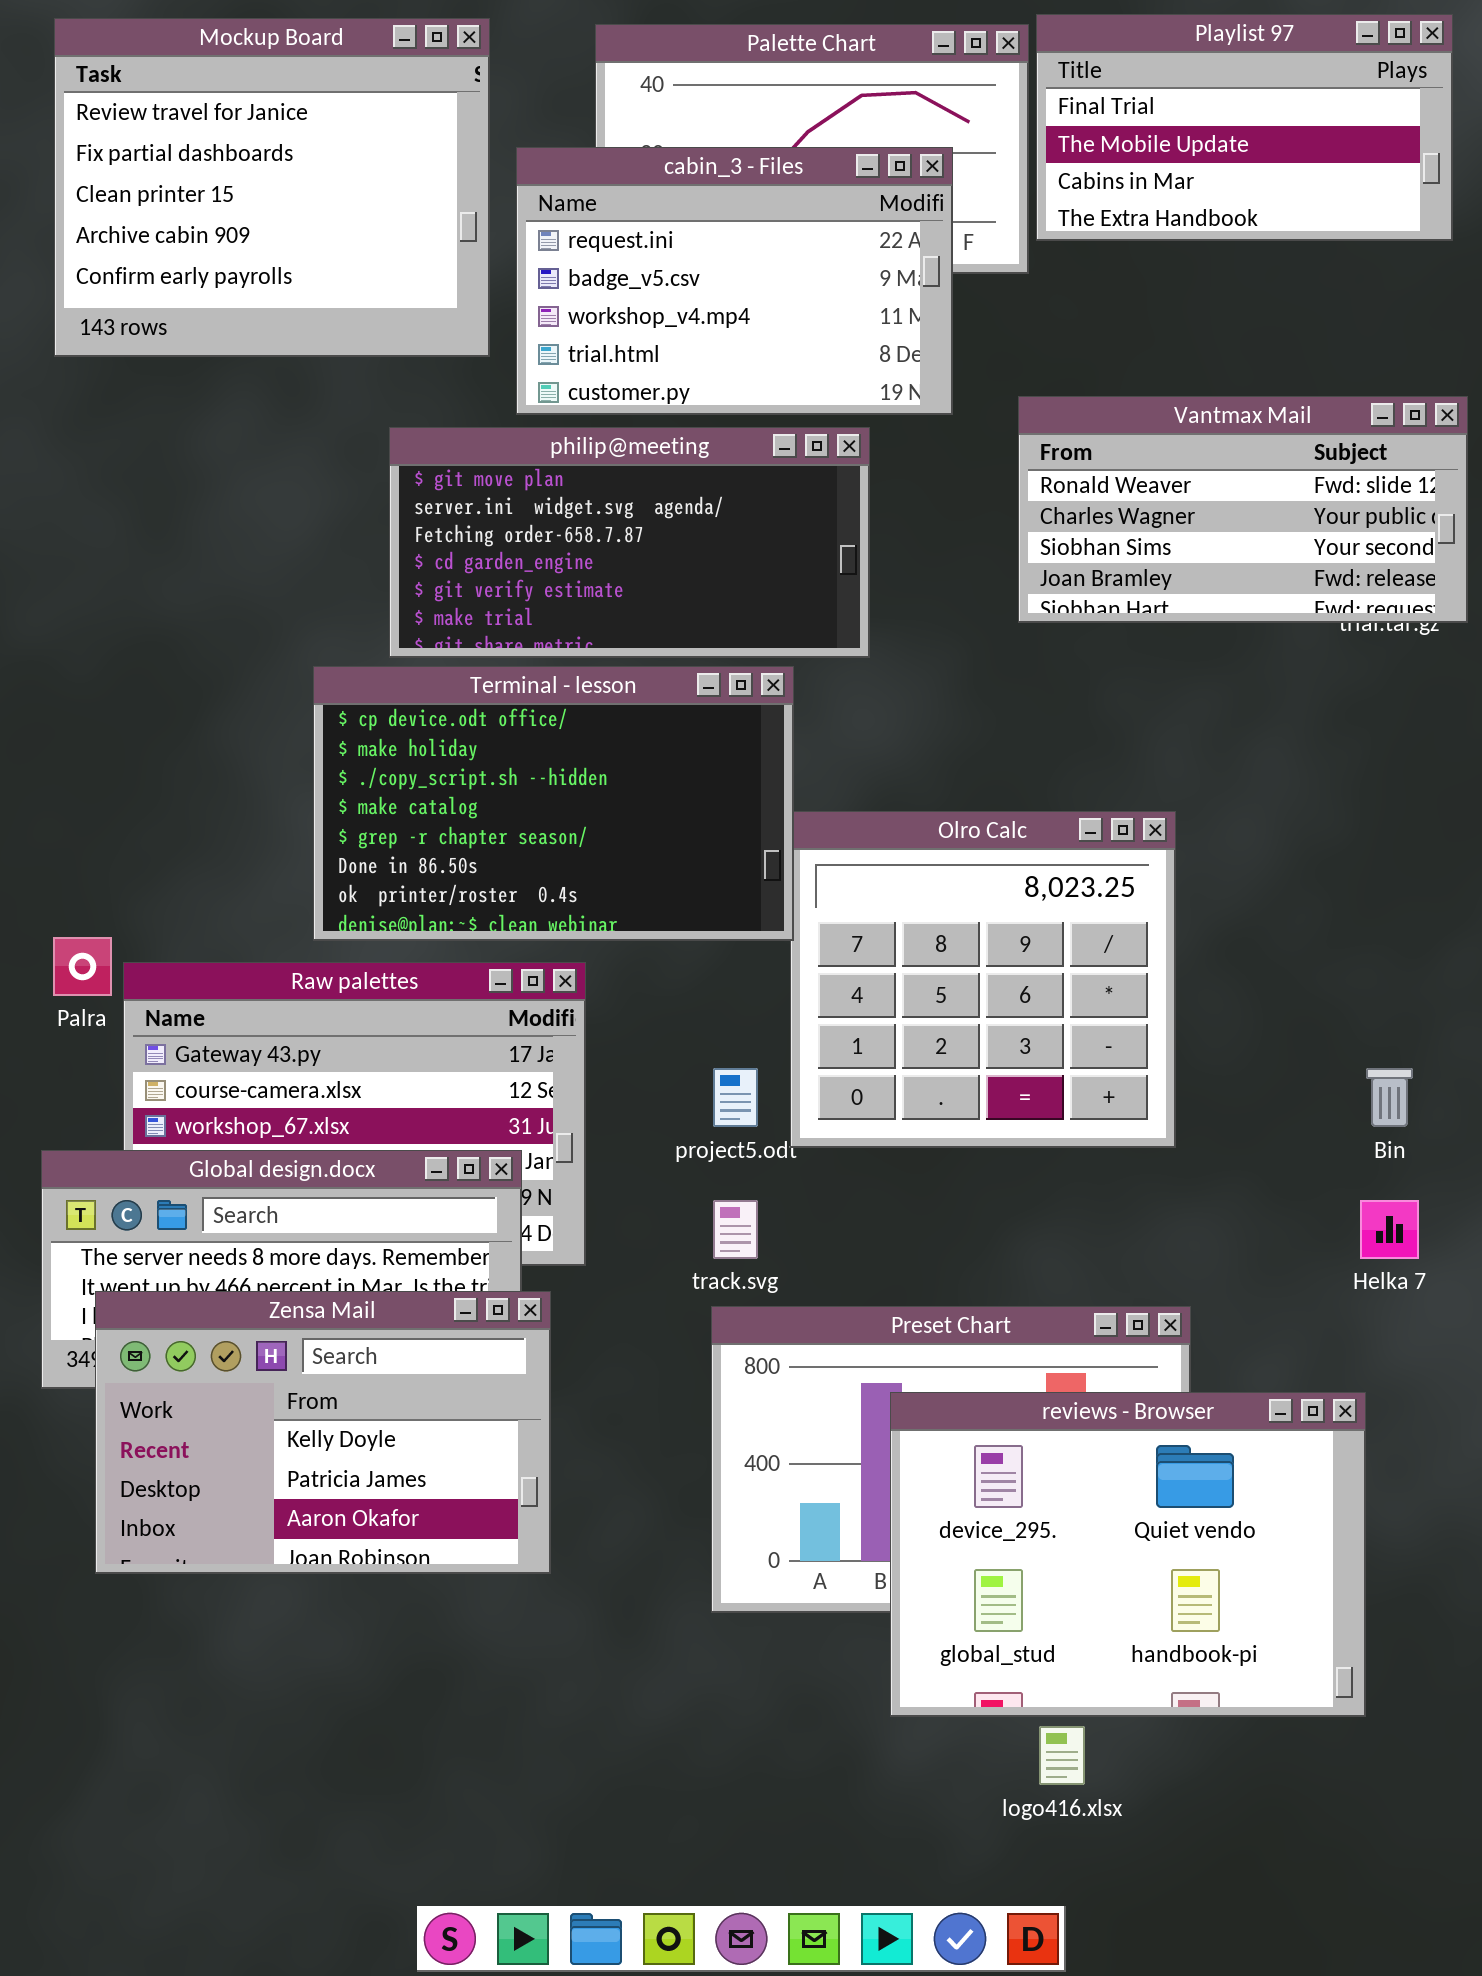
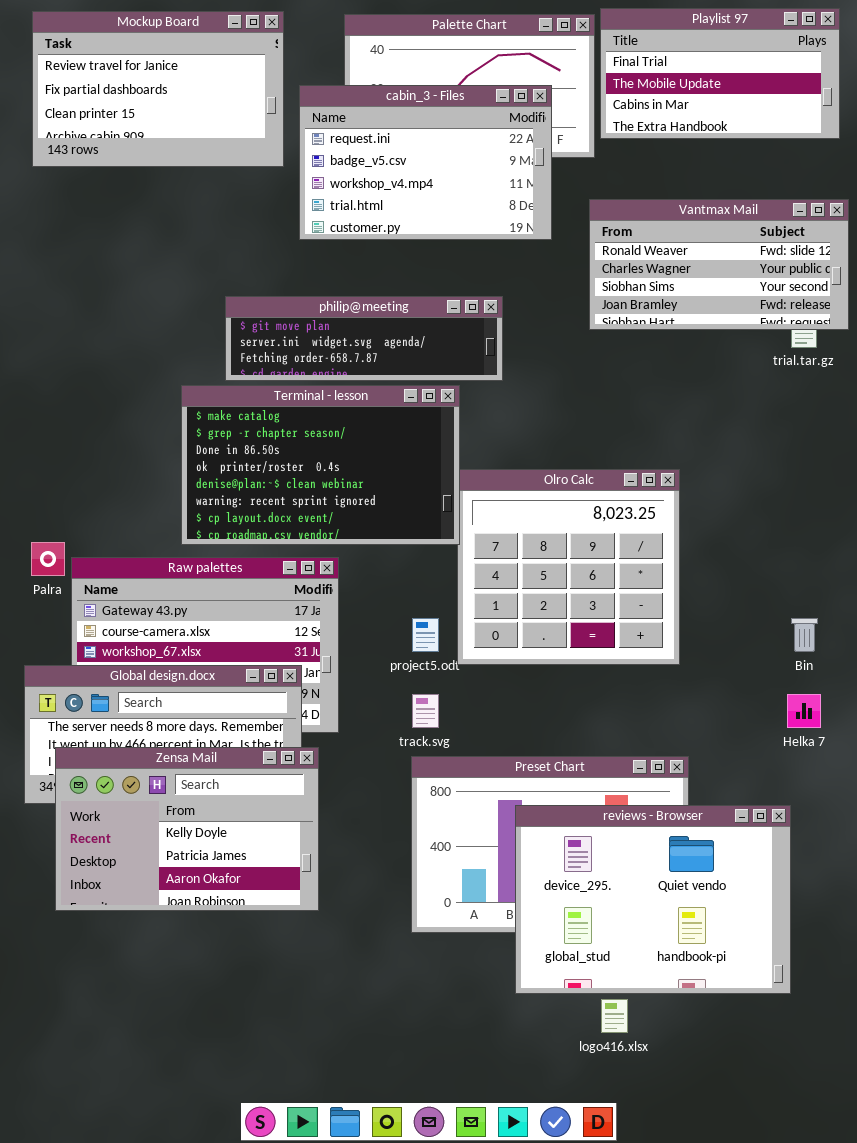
Mockup Board: [54,18,490,357] -> [32,11,284,167], resized
Vantmax Mail: [1018,396,1468,623] -> [589,199,849,330], moved
philip@meeting: [389,427,870,658] -> [225,296,503,381], resized
Terminal - lesson: [313,666,794,941] -> [181,385,460,545], scrolled down 3 rows

